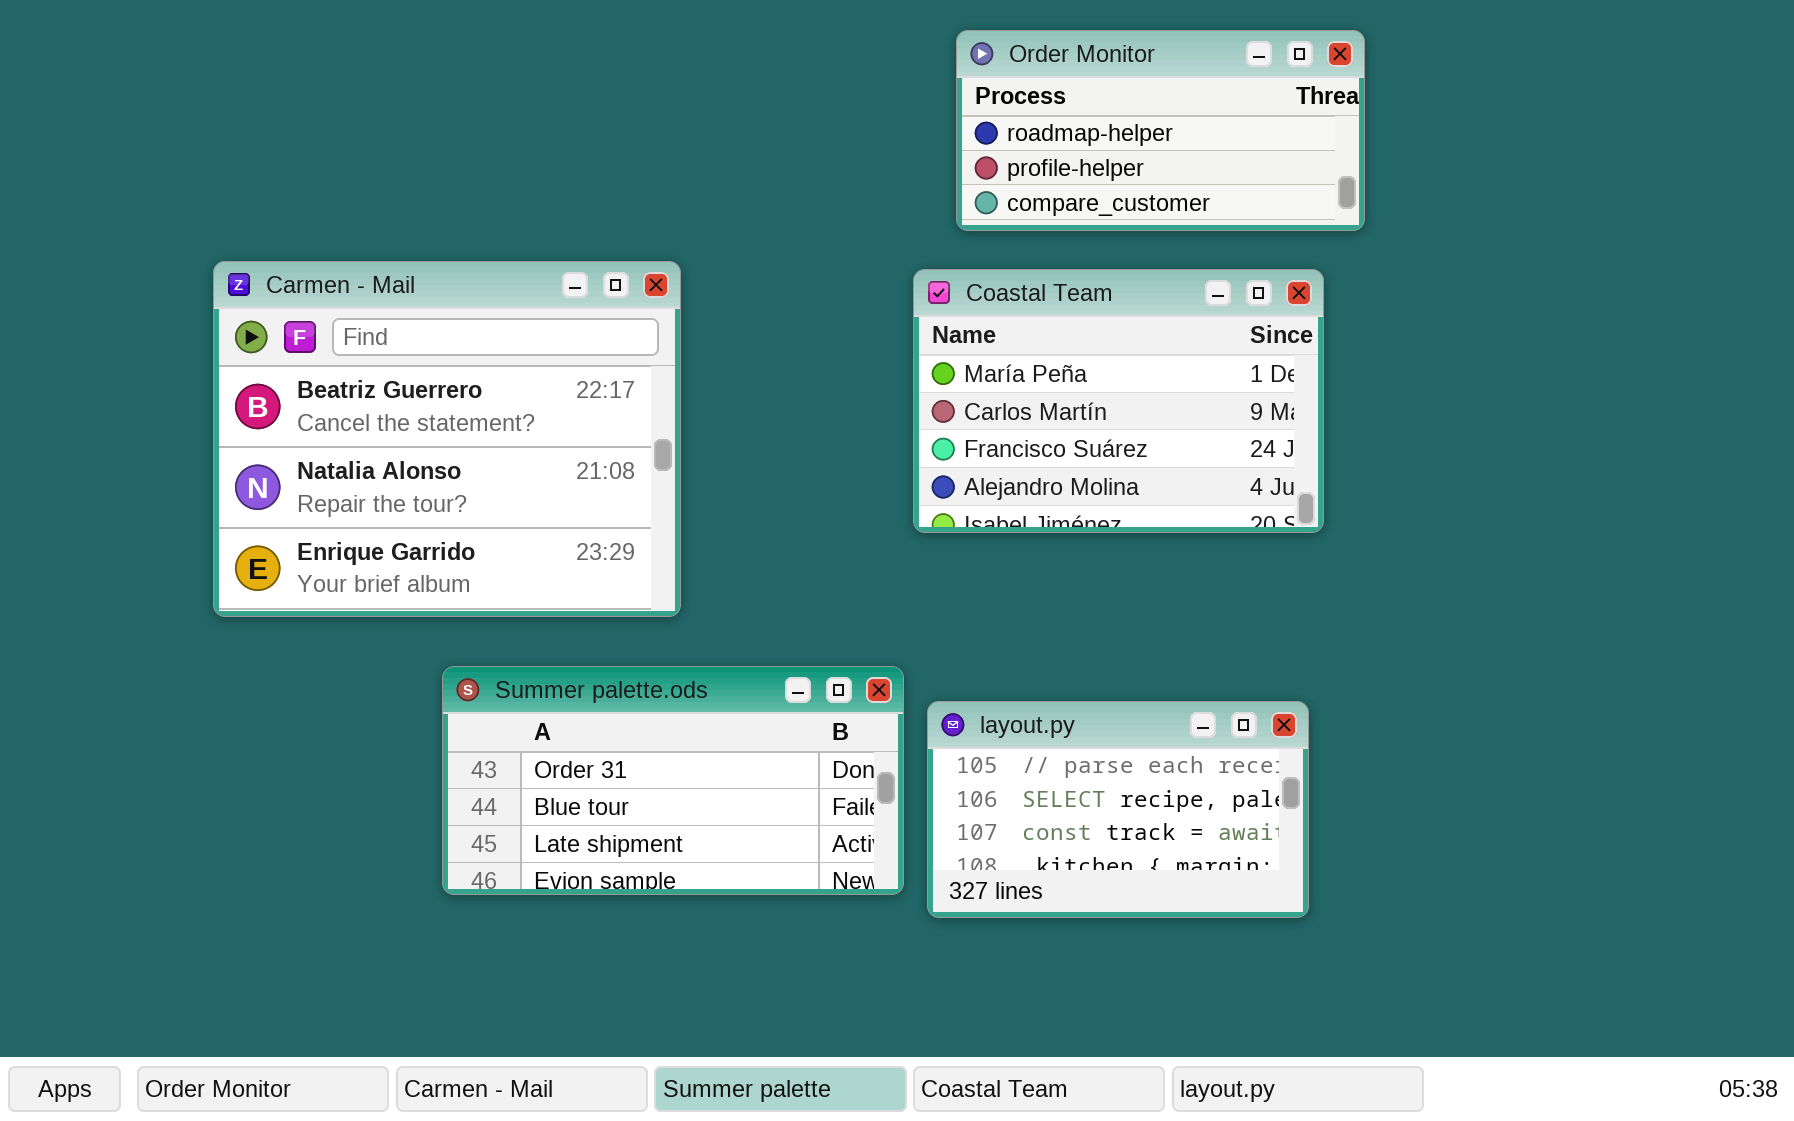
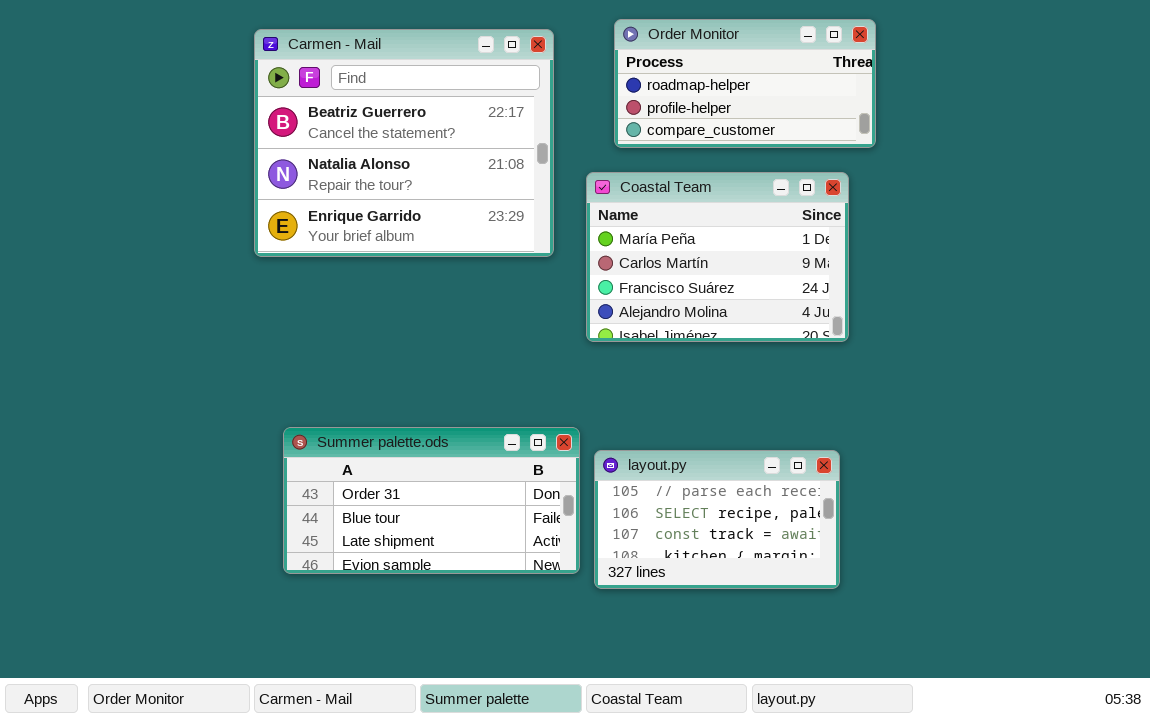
Carmen - Mail: [213,261,681,617] -> [254,29,554,257], moved

